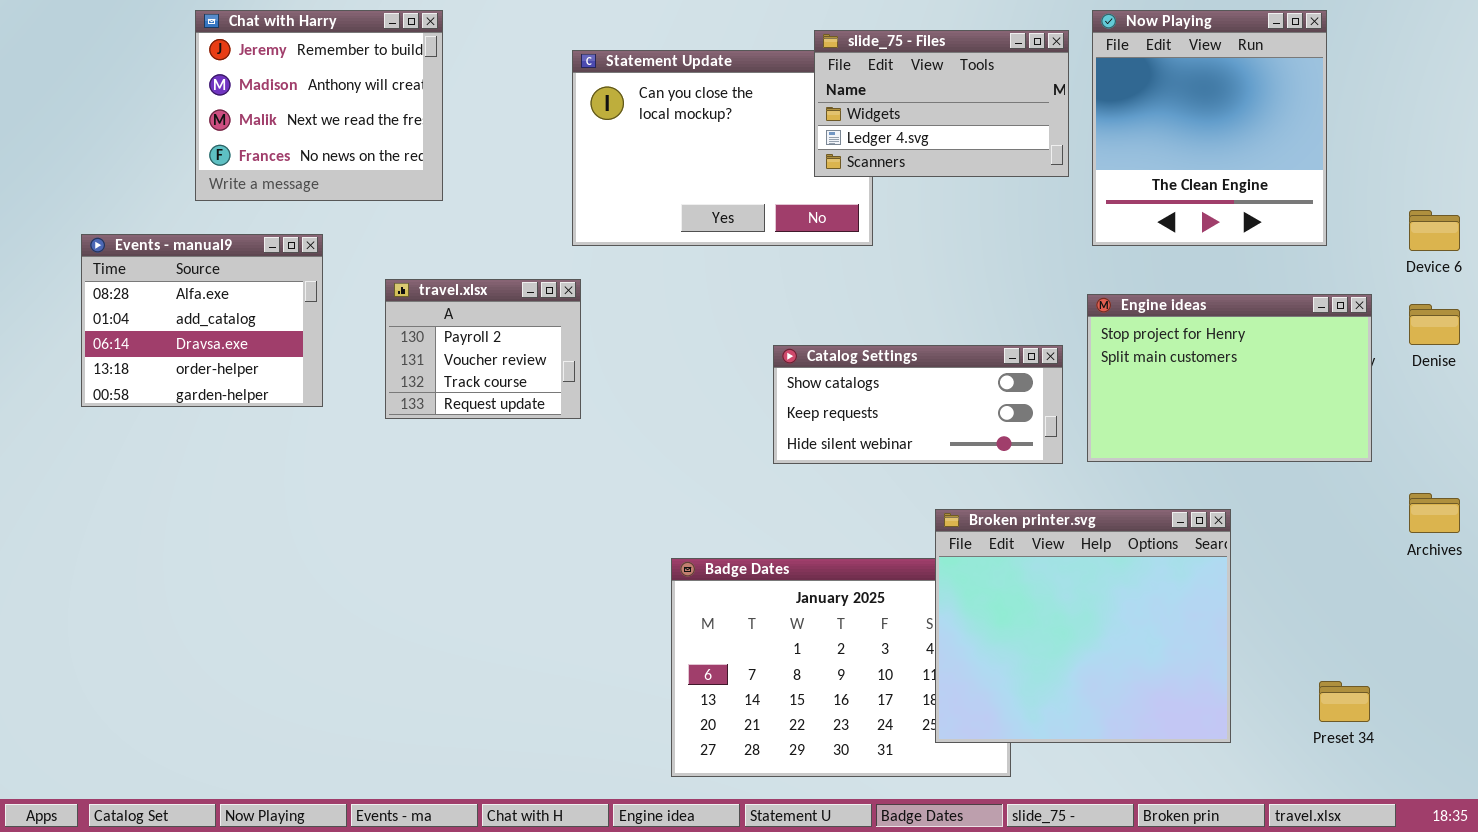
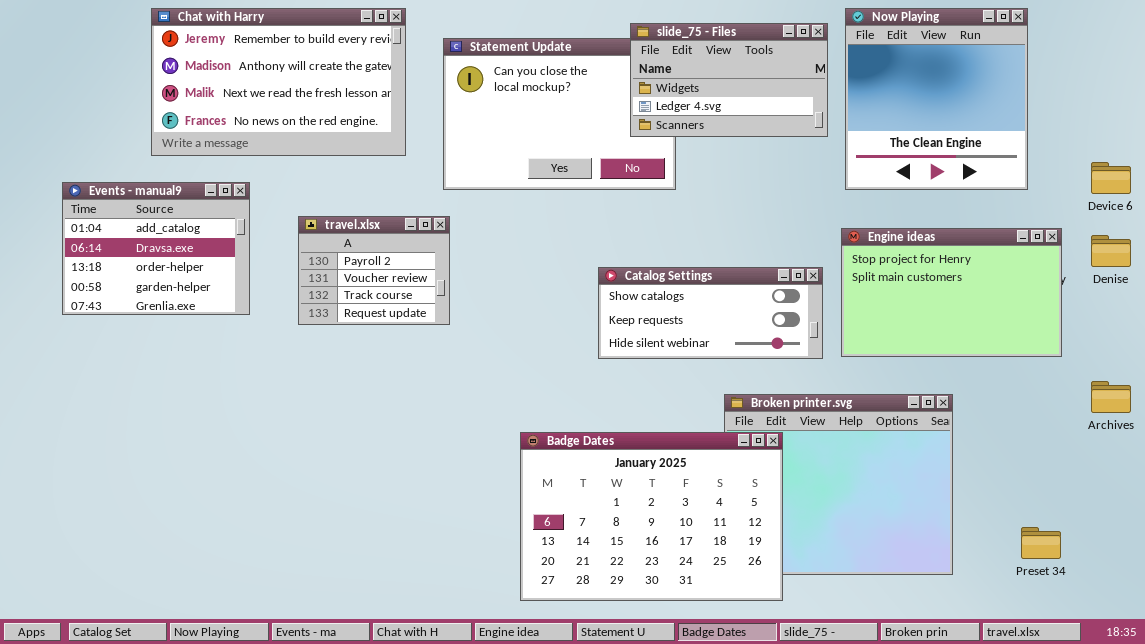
Chat with Harry: [195,10,443,201] -> [151,8,406,156], resized
Events - manual9: [81,234,323,407] -> [62,182,250,315], scrolled down 1 row
Badge Dates: [671,558,1011,777] -> [520,432,783,601], raised

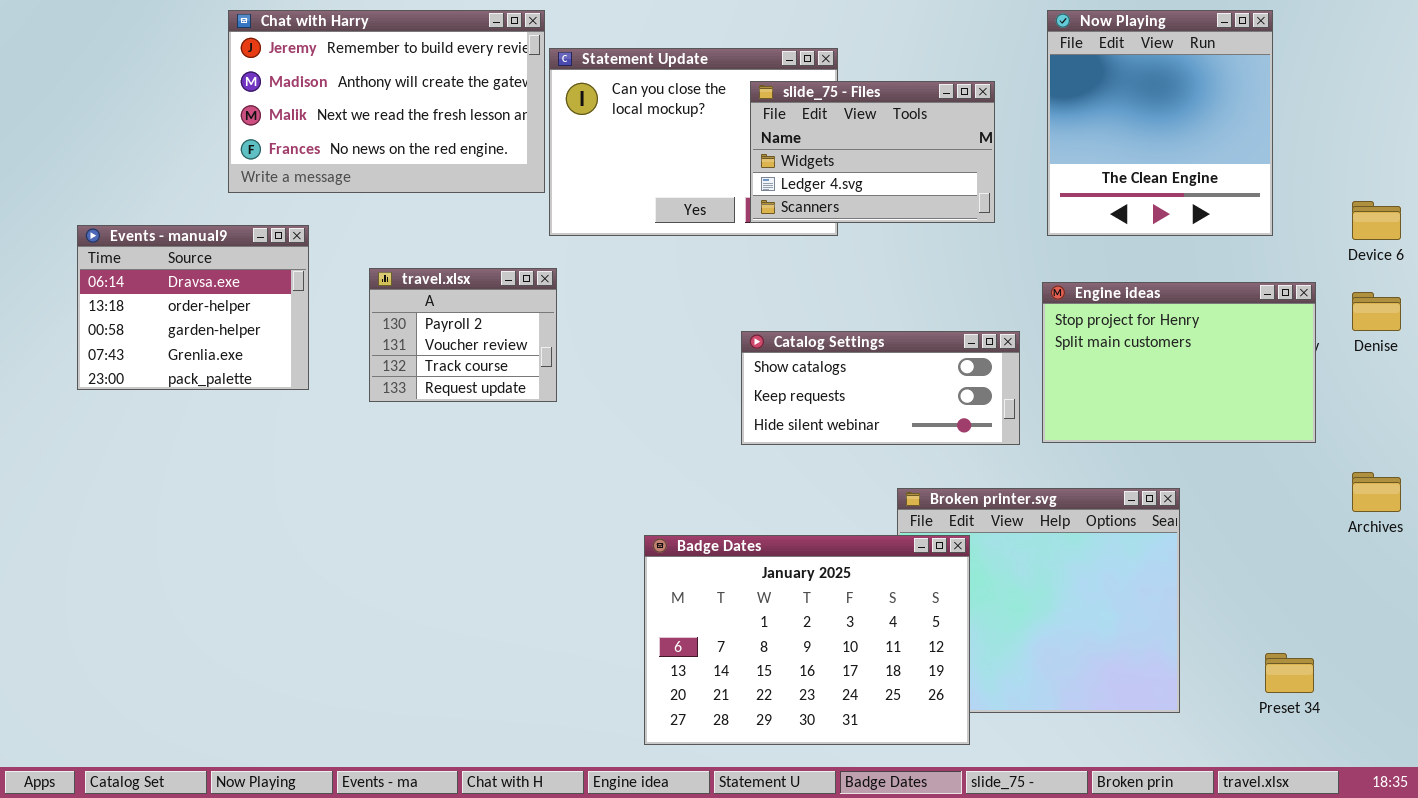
Chat with Harry: [151,8,406,156] -> [228,10,545,193], moved
slide_75 - Files: [630,23,828,137] -> [750,81,995,223], moved
Events - manual9: [62,182,250,315] -> [77,225,309,390], scrolled down 1 row

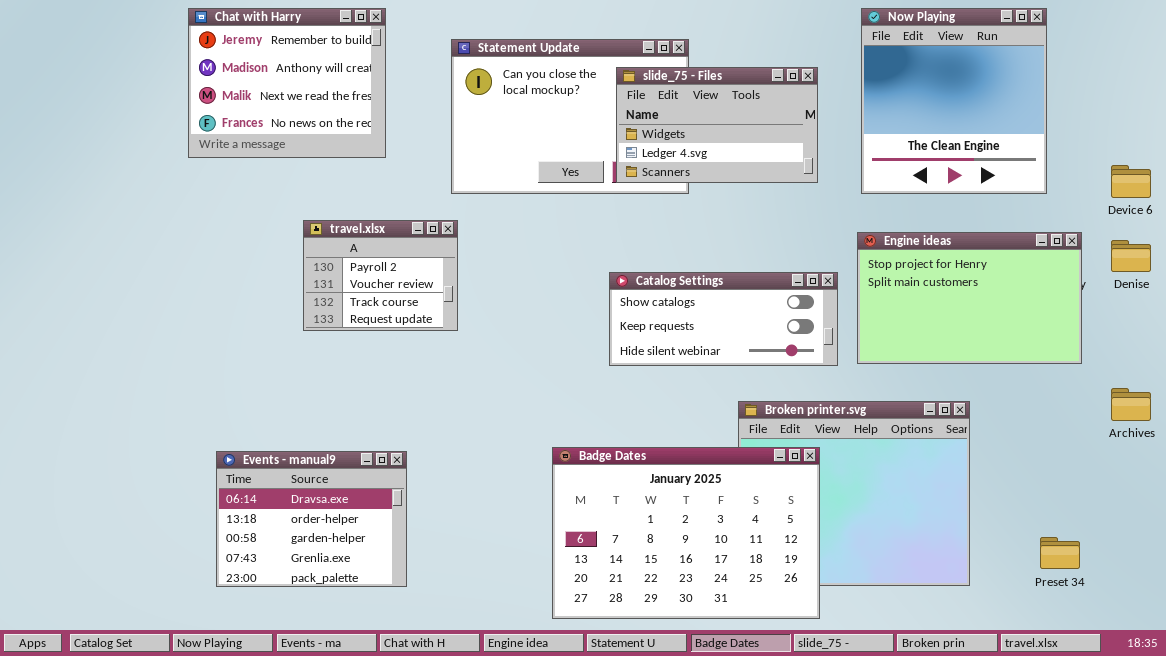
Chat with Harry: [228,10,545,193] -> [188,8,386,158], resized
Events - manual9: [77,225,309,390] -> [216,451,407,587], moved
Badge Dates: [644,535,970,745] -> [552,447,820,619], moved

